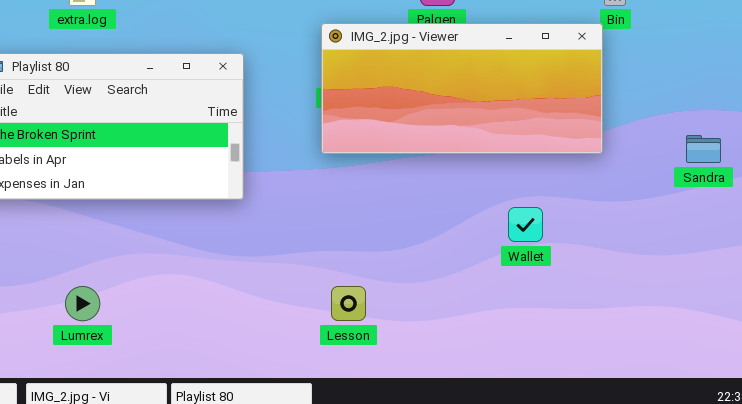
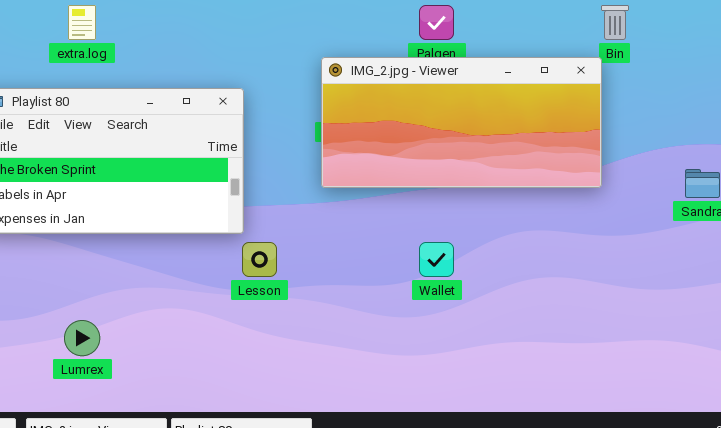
Wallet: [508,207,543,242] -> [419,242,454,277], moved
Lesson: [331,286,366,321] -> [242,242,277,277], moved

